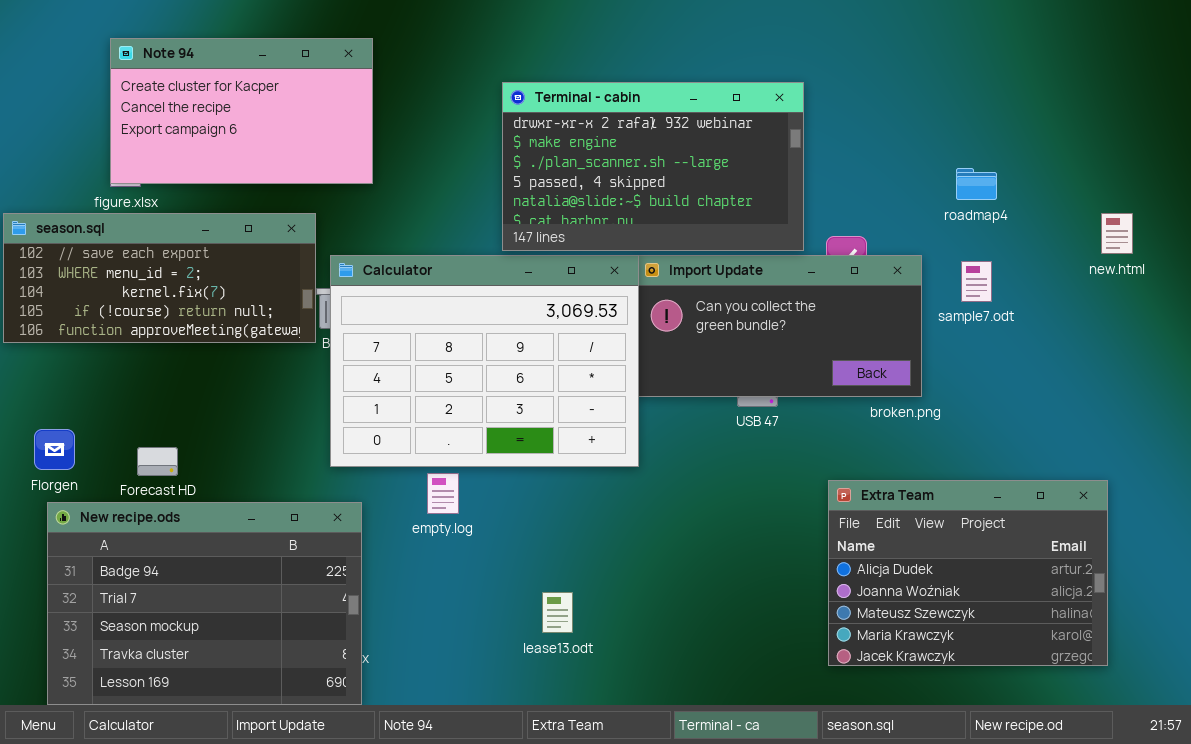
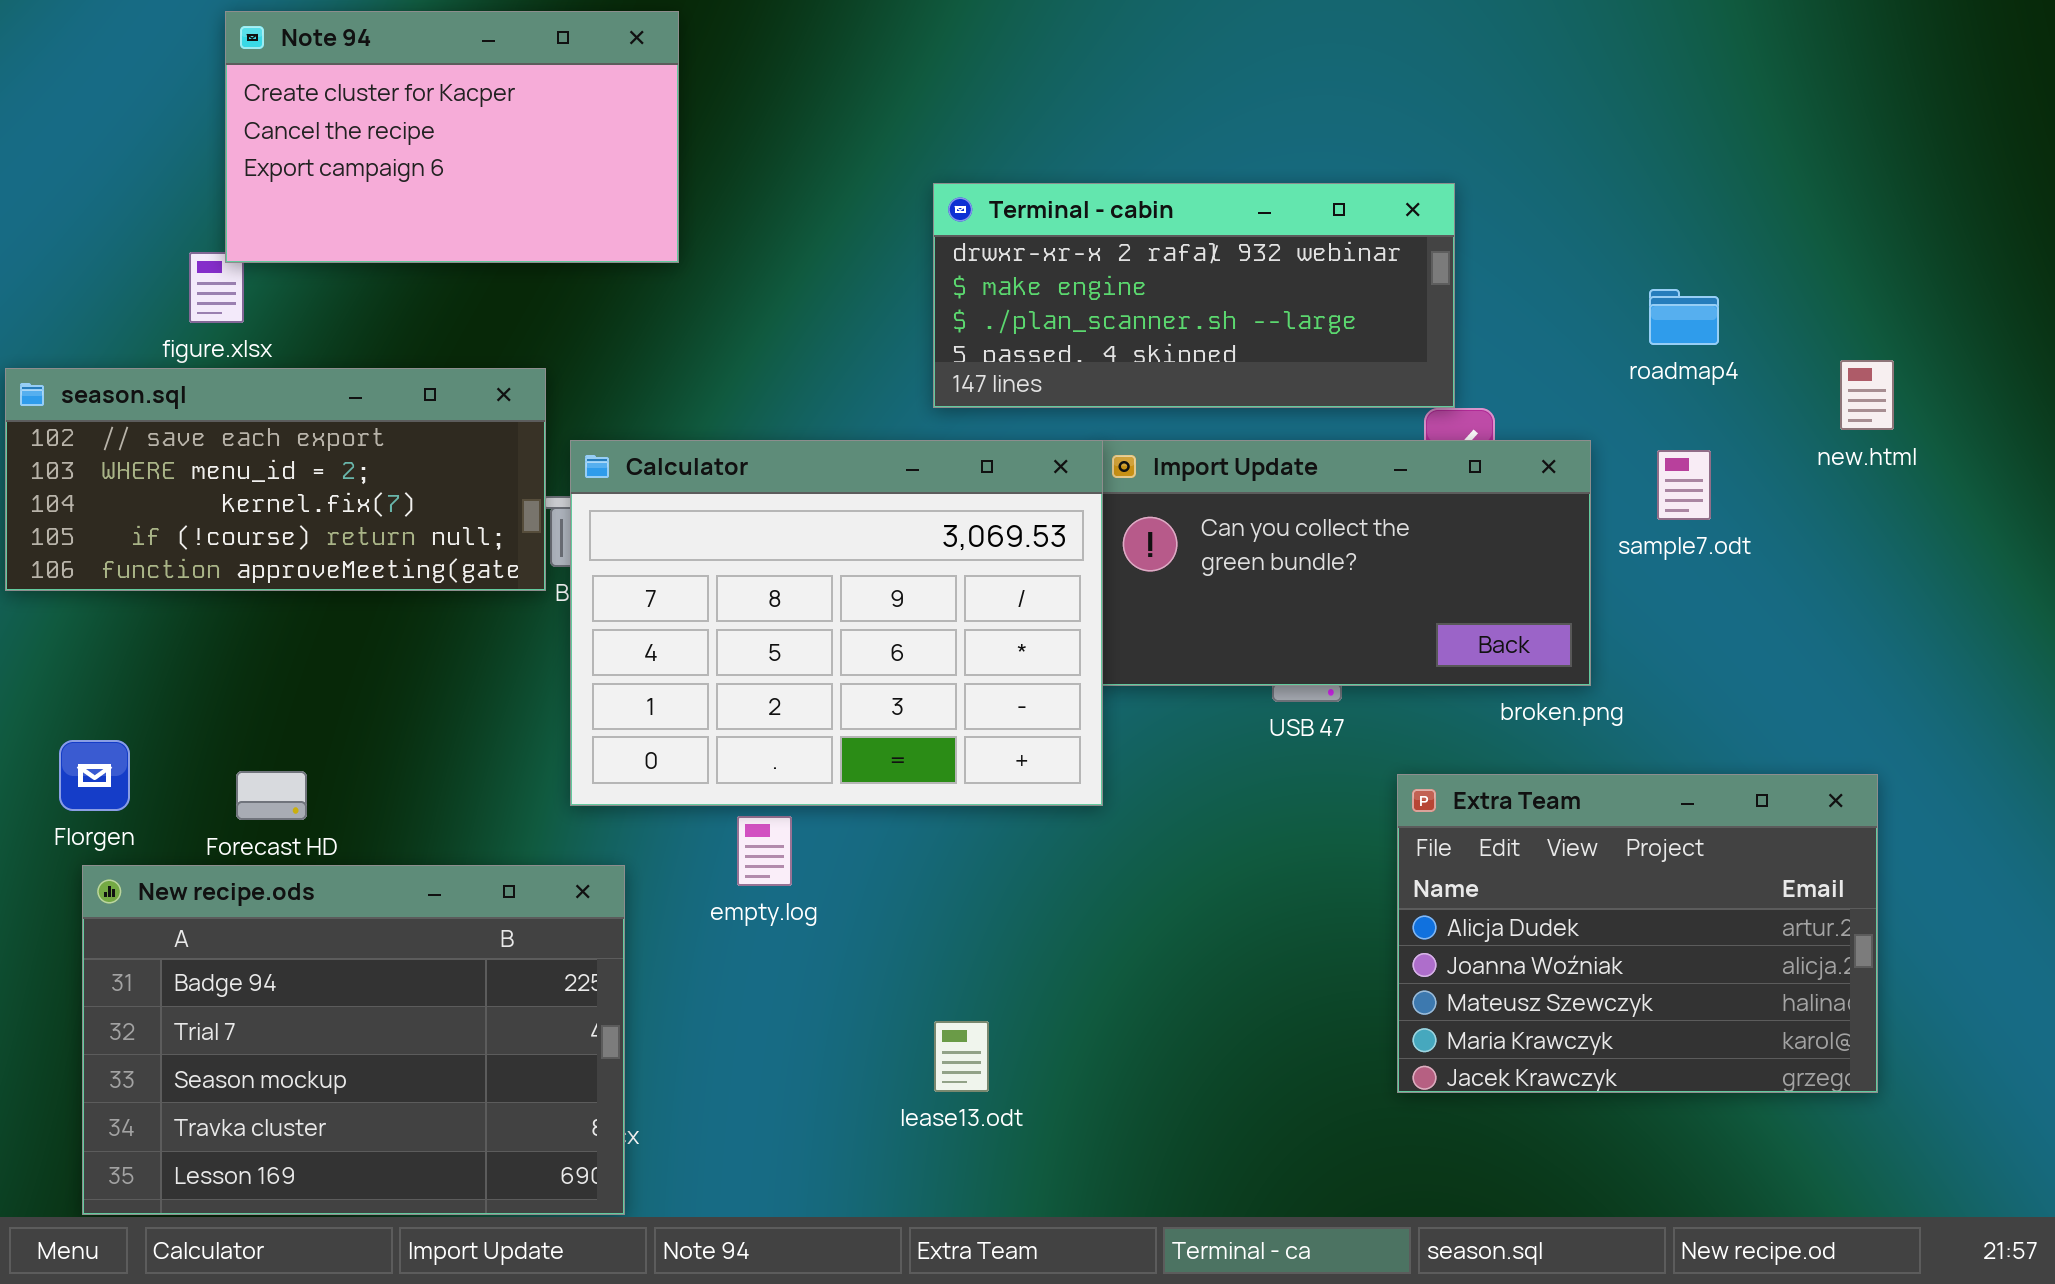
Note 94: [110,38,373,184] -> [225,11,679,263], moved
Terminal - cabin: [502,82,804,251] -> [933,183,1455,408], moved, resized
new.html: [1101,213,1133,254] -> [1840,360,1894,430], moved
Extra Team: [828,480,1108,666] -> [1397,774,1878,1093], moved

